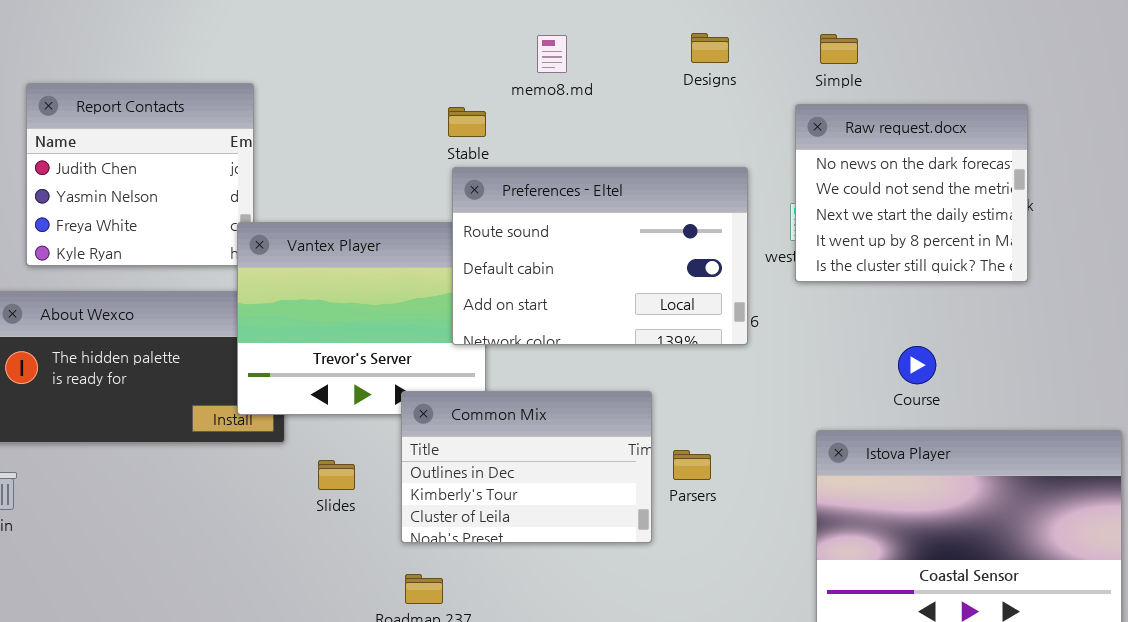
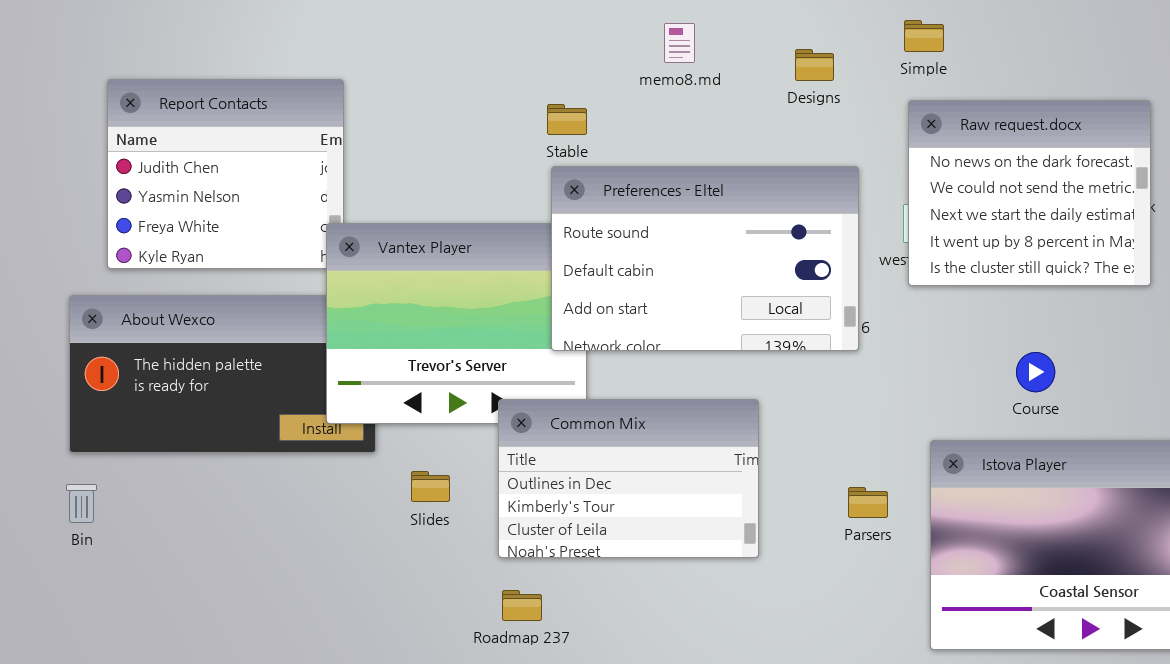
Designs: [691,33,729,63] -> [795,49,834,81], moved
Simple: [820,34,858,64] -> [904,20,944,52], moved
memo8.md: [537,35,567,73] -> [664,23,695,63], moved
Parsers: [673,450,711,480] -> [848,487,888,518], moved

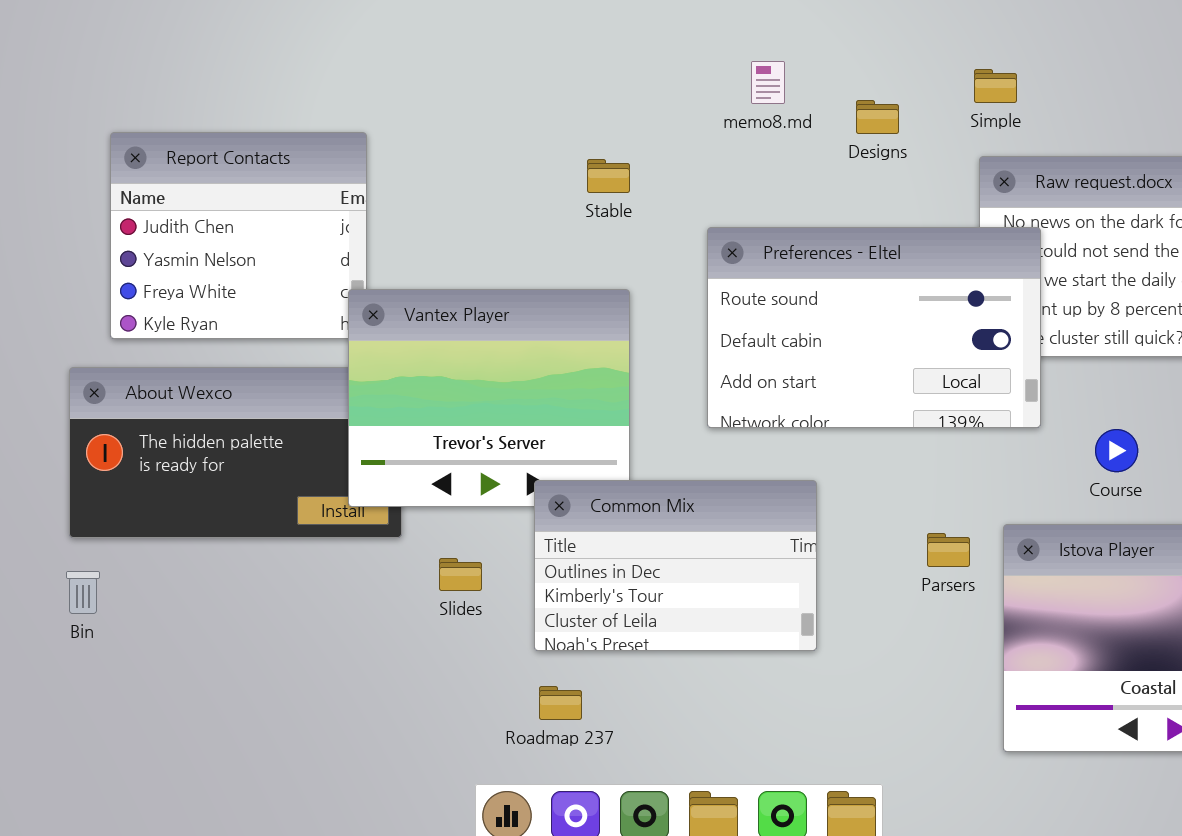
memo8.md: [664,23,695,63] -> [751,61,785,104], moved
Preferences - Eltel: [551,166,859,351] -> [707,227,1041,428], moved
Parsers: [848,487,888,518] -> [927,533,970,567], moved

